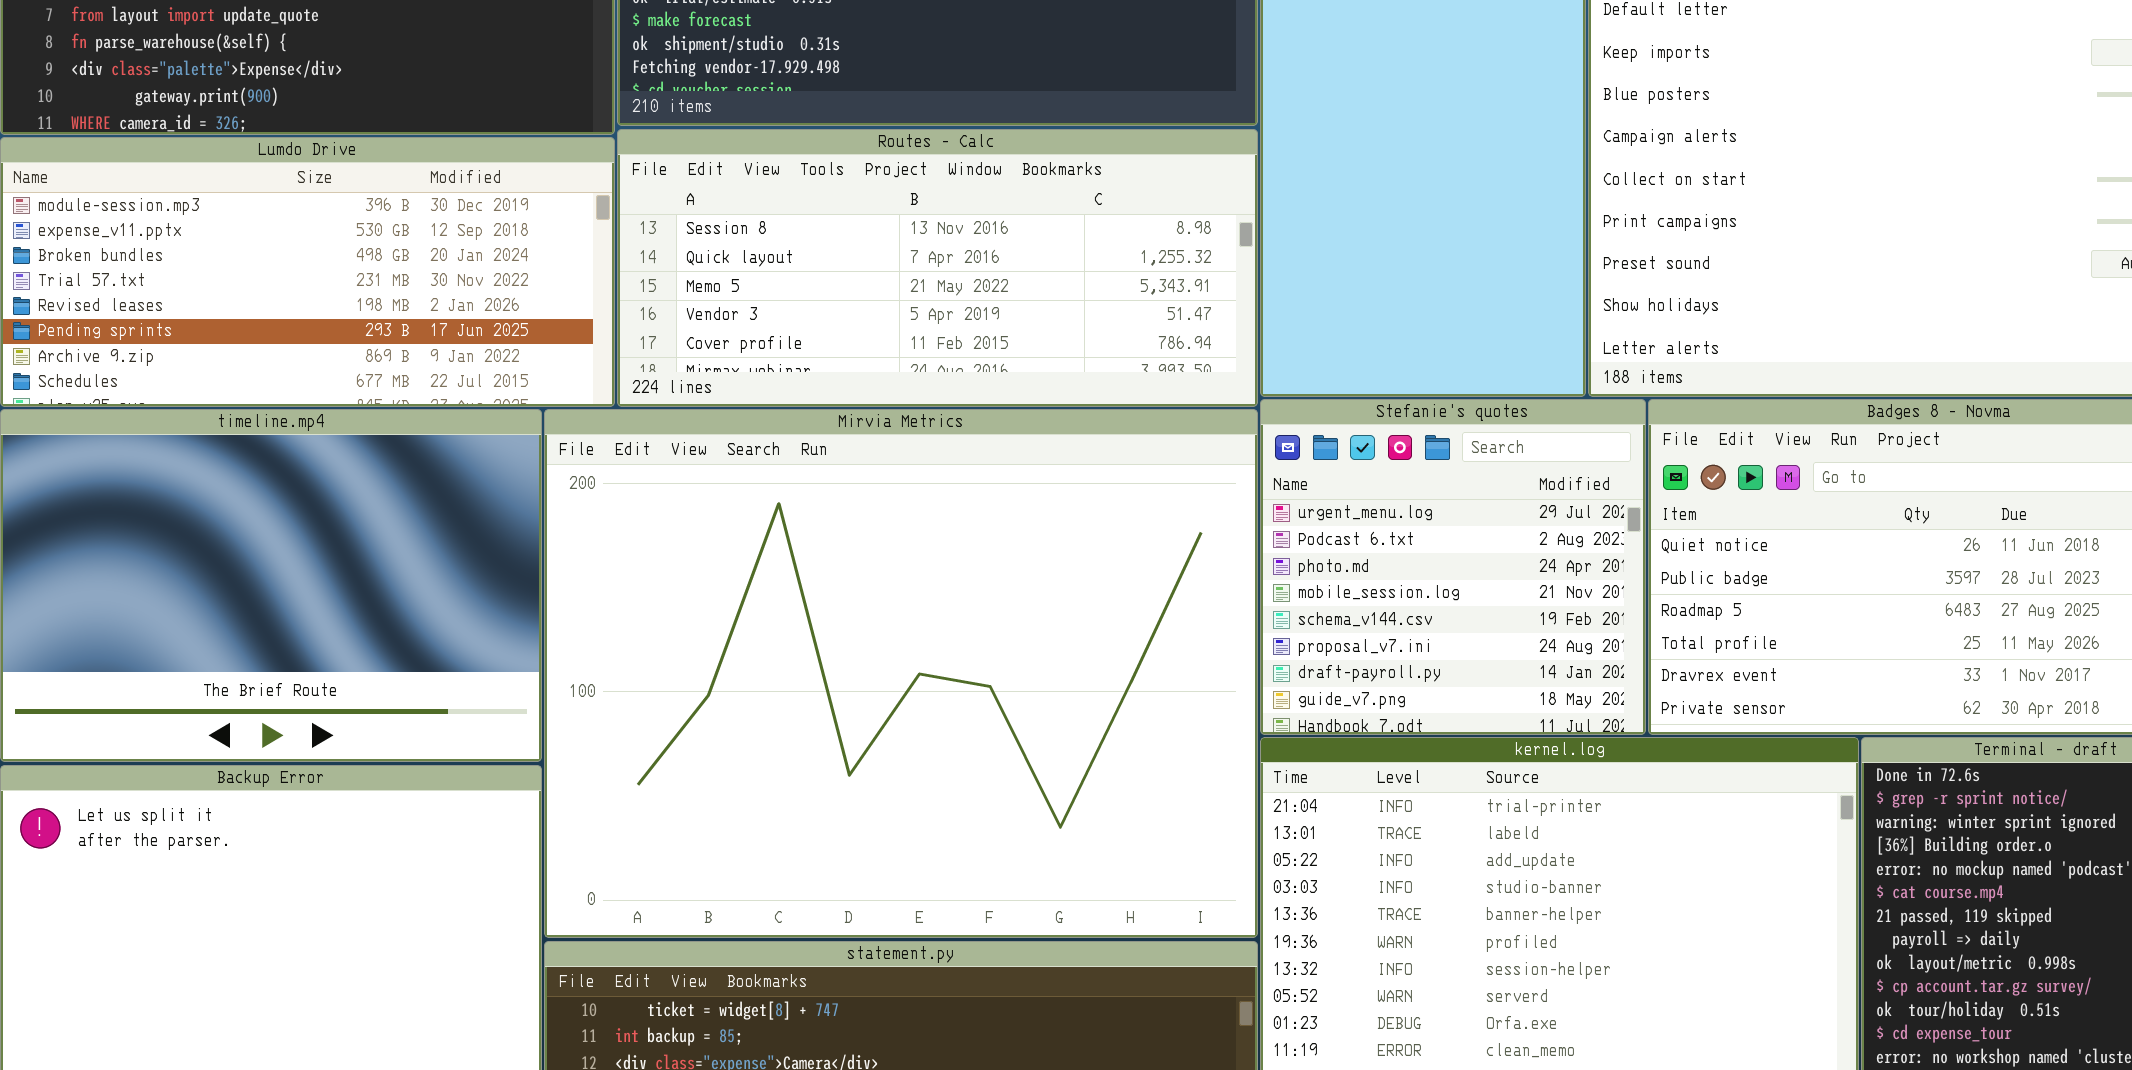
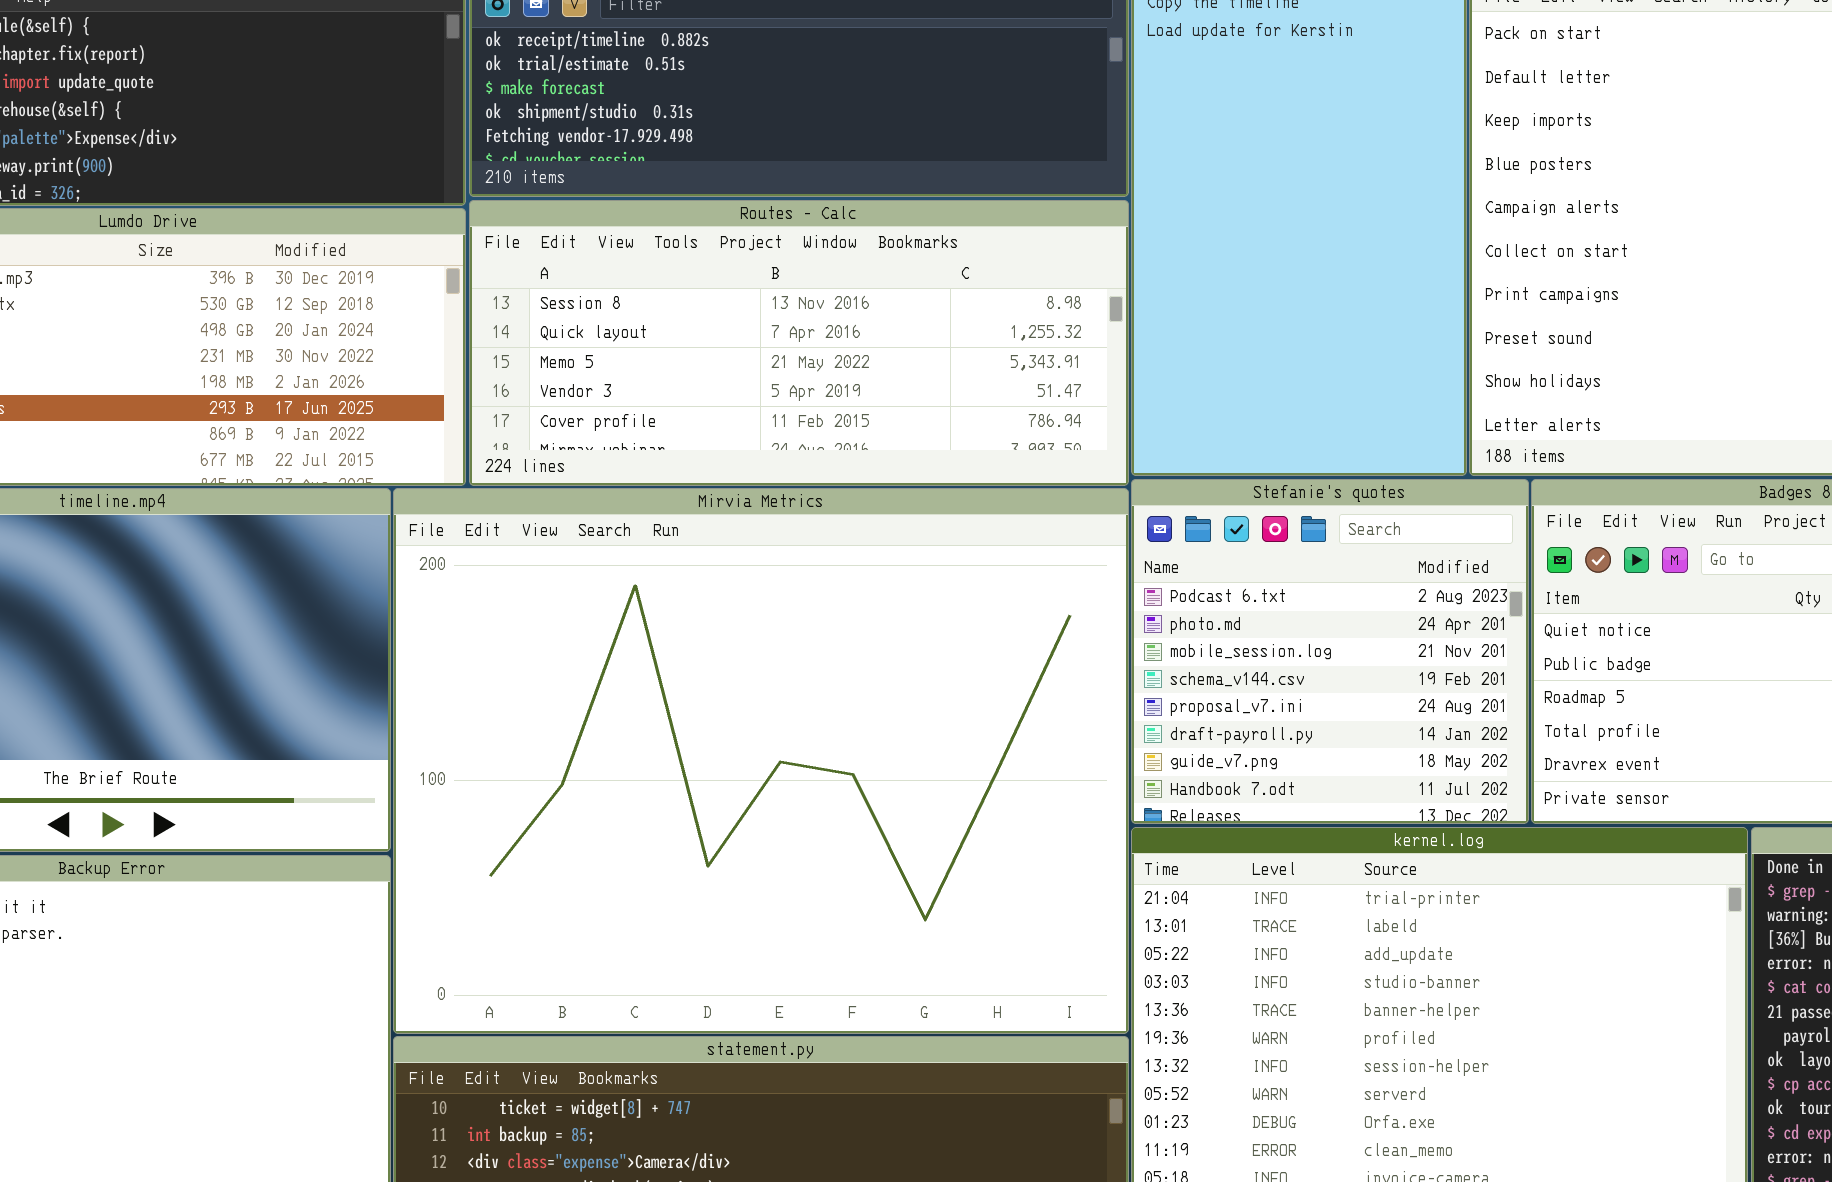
Stefanie's quotes: [1260,399,1646,735] -> [1131,479,1529,824], scrolled down 1 row

